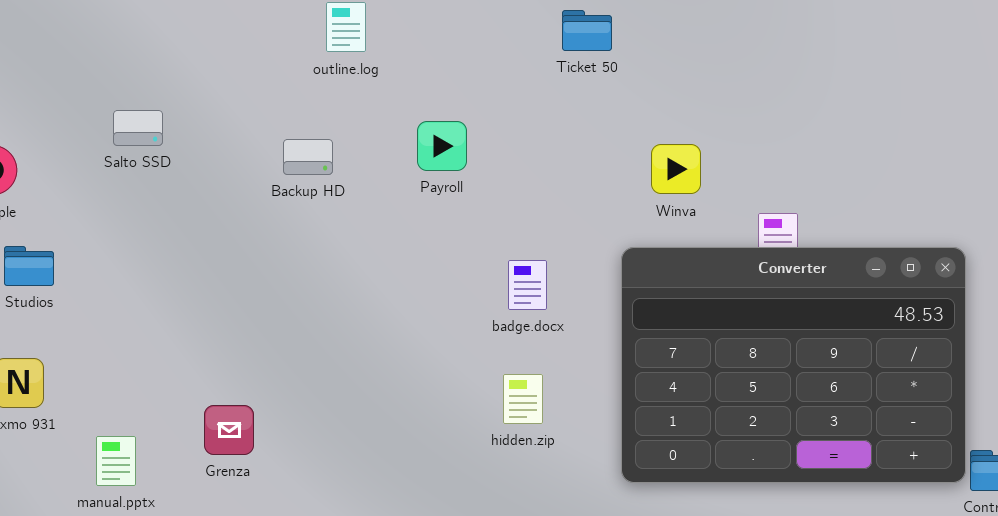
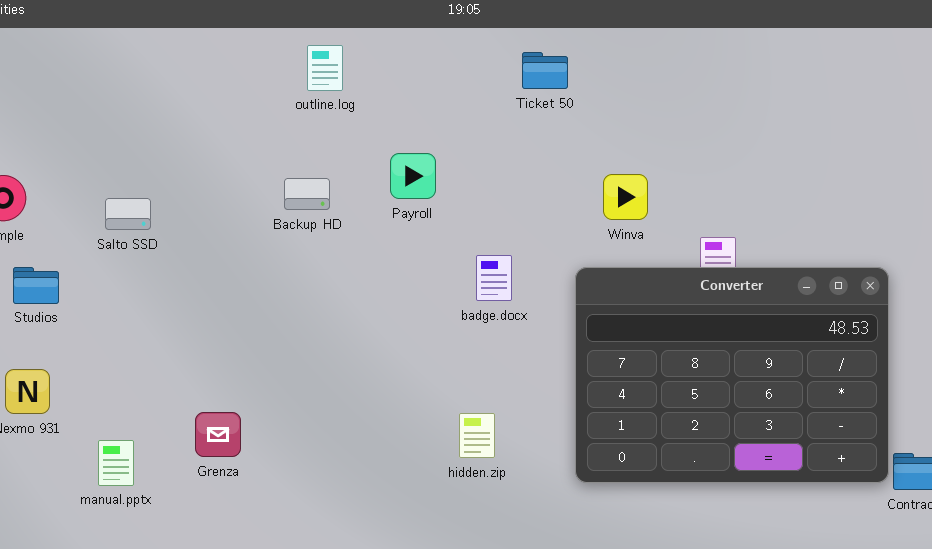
Salto SSD: [113,110,163,146] -> [105,198,151,230], moved
Backup HD: [283,139,333,175] -> [284,178,330,210], moved
badge.docx: [508,260,547,310] -> [476,255,512,301], moved
hidden.zip: [503,374,543,424] -> [459,413,495,458], moved

